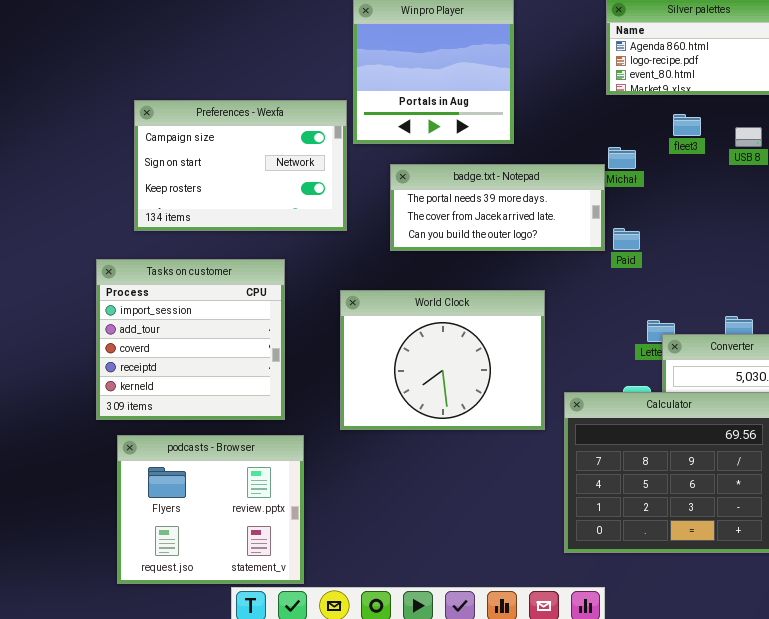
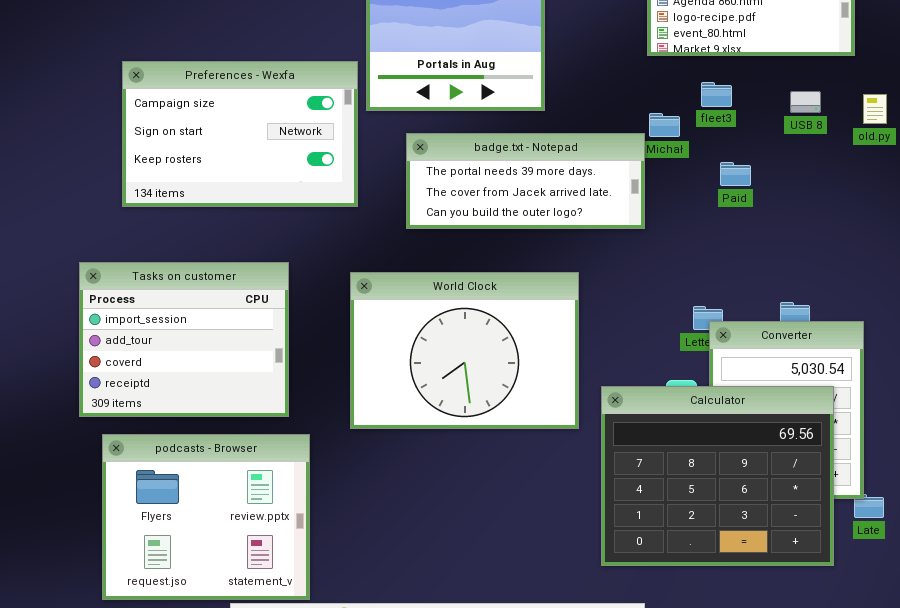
fleet3: [673,114,701,136] -> [701,82,732,107], moved
Paid: [613,228,640,250] -> [720,162,751,186], moved
Tasks on customer: [96,259,285,420] -> [79,262,289,417], resized

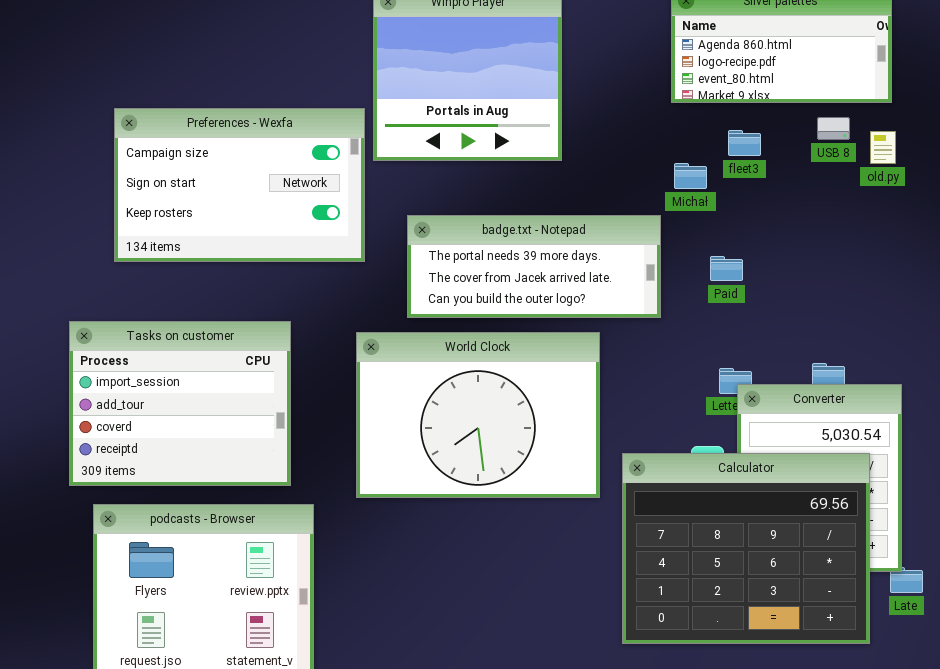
USB 8: [790,91,821,113] -> [817,117,850,140], moved
old.py: [863,94,887,124] -> [870,131,896,164], moved
badge.txt - Notepad: [406,133,645,229] -> [407,215,661,318], moved
Paid: [720,162,751,186] -> [710,256,743,281], moved

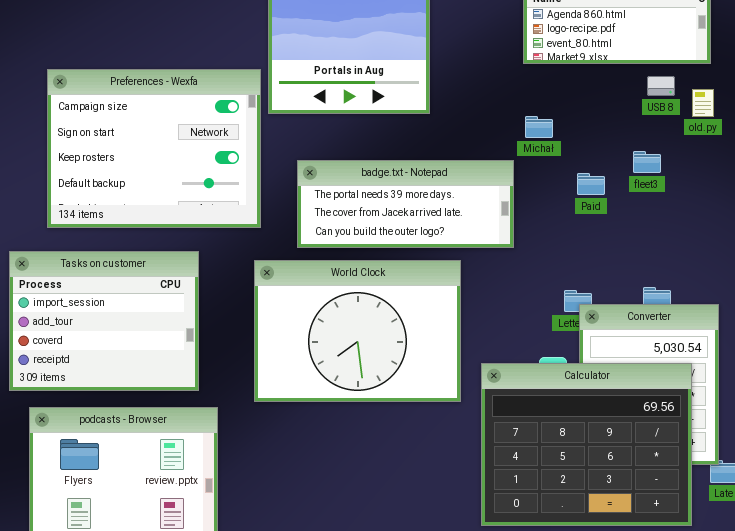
Preferences - Wexfa: [114,108,365,262] -> [47,69,261,228], resized
fleet3: [728,130,761,156] -> [633,151,661,173], moved
Paid: [710,256,743,281] -> [577,173,605,195], moved

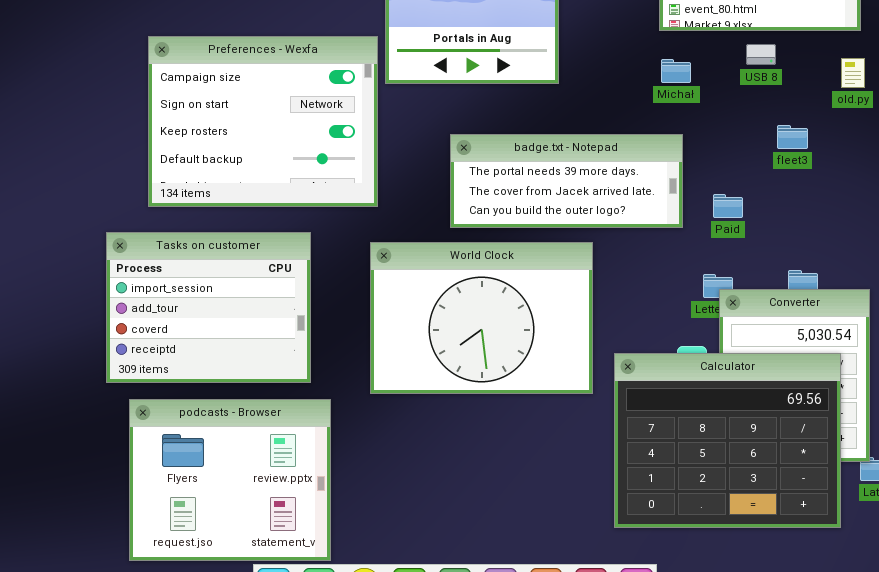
USB 8: [647,76,675,96] -> [746,44,776,65], moved
Michał: [525,116,553,138] -> [661,59,691,83], moved
badge.txt - Notepad: [297,160,514,248] -> [450,134,683,228], moved
Paid: [577,173,605,195] -> [713,194,743,218], moved

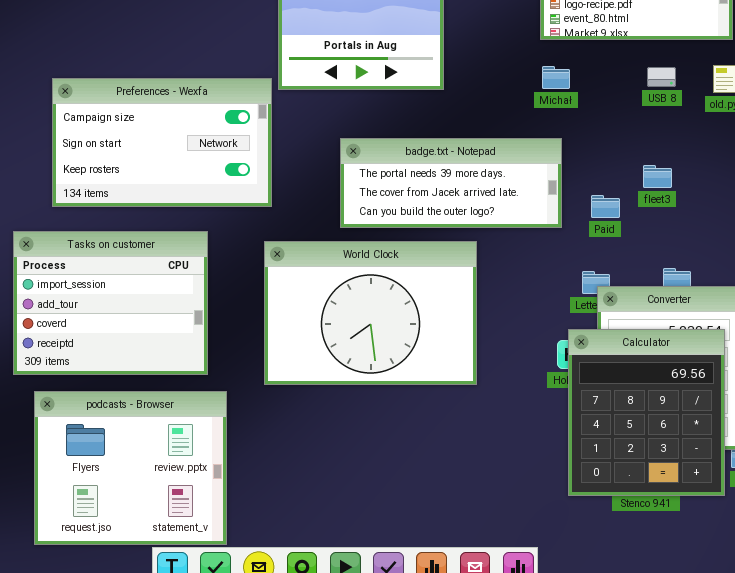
Preferences - Wexfa: [148,36,378,207] -> [52,78,272,207], resized
USB 8: [746,44,776,65] -> [647,67,676,87], moved
fleet3: [777,125,808,149] -> [643,165,672,188], moved
Calculator: [614,353,841,528] -> [568,329,725,496], moved, resized

